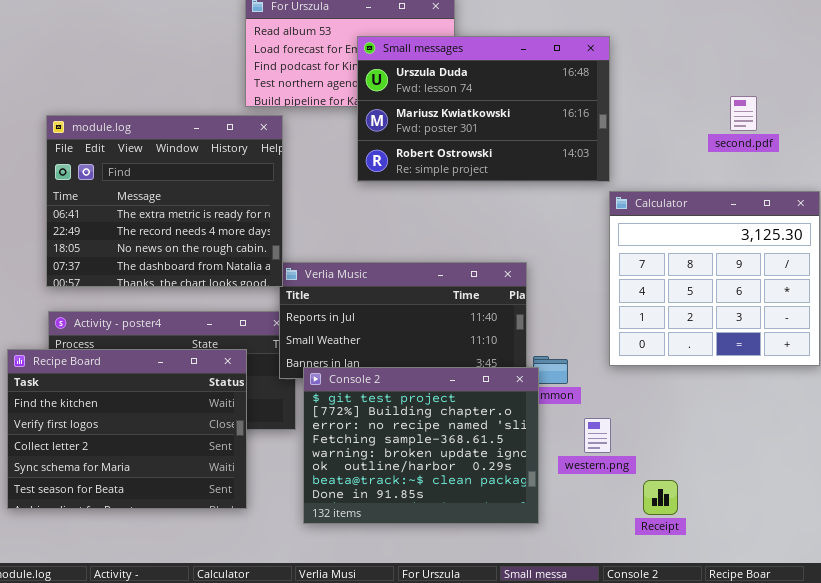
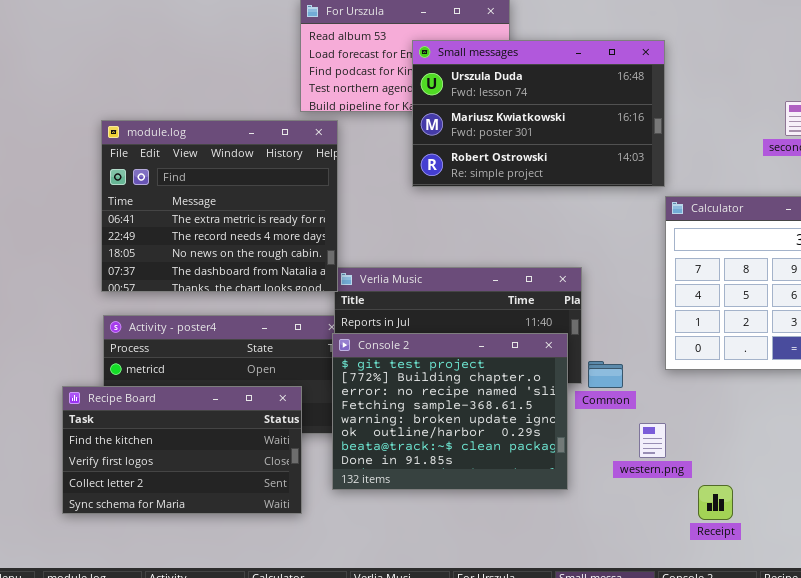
Recipe Board: [7,349,247,509] -> [62,386,302,514], resized
Console 2: [303,367,539,524] -> [332,333,568,490], moved

